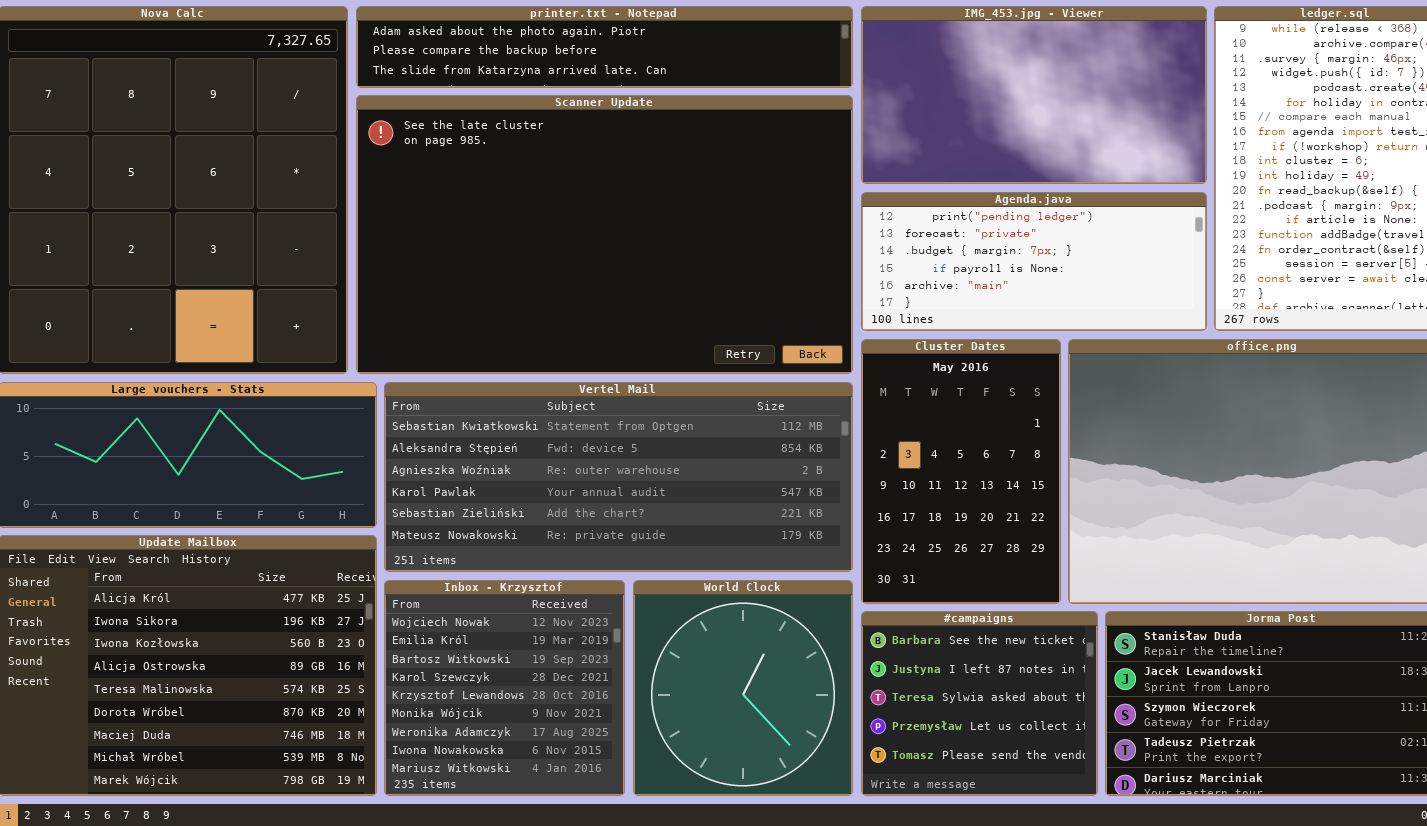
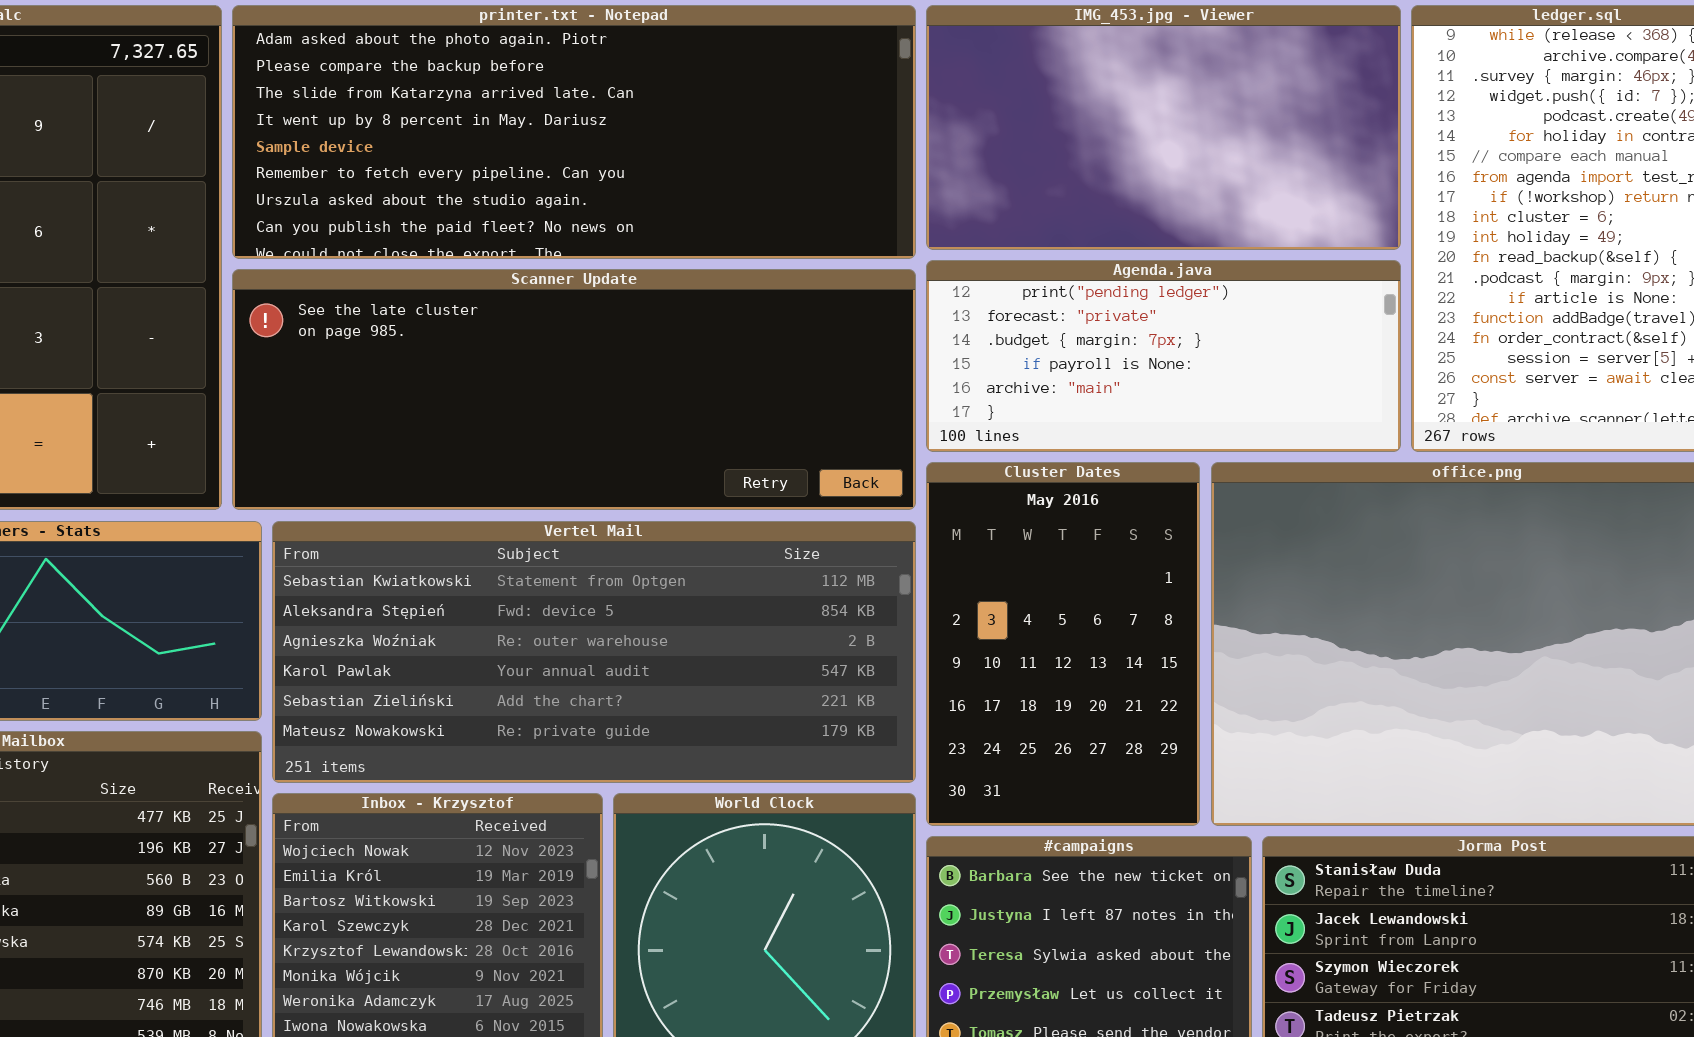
printer.txt - Notepad: [356,6,853,88] -> [232,5,916,259], resized
Scanner Update: [356,95,853,374] -> [232,269,916,510], resized

